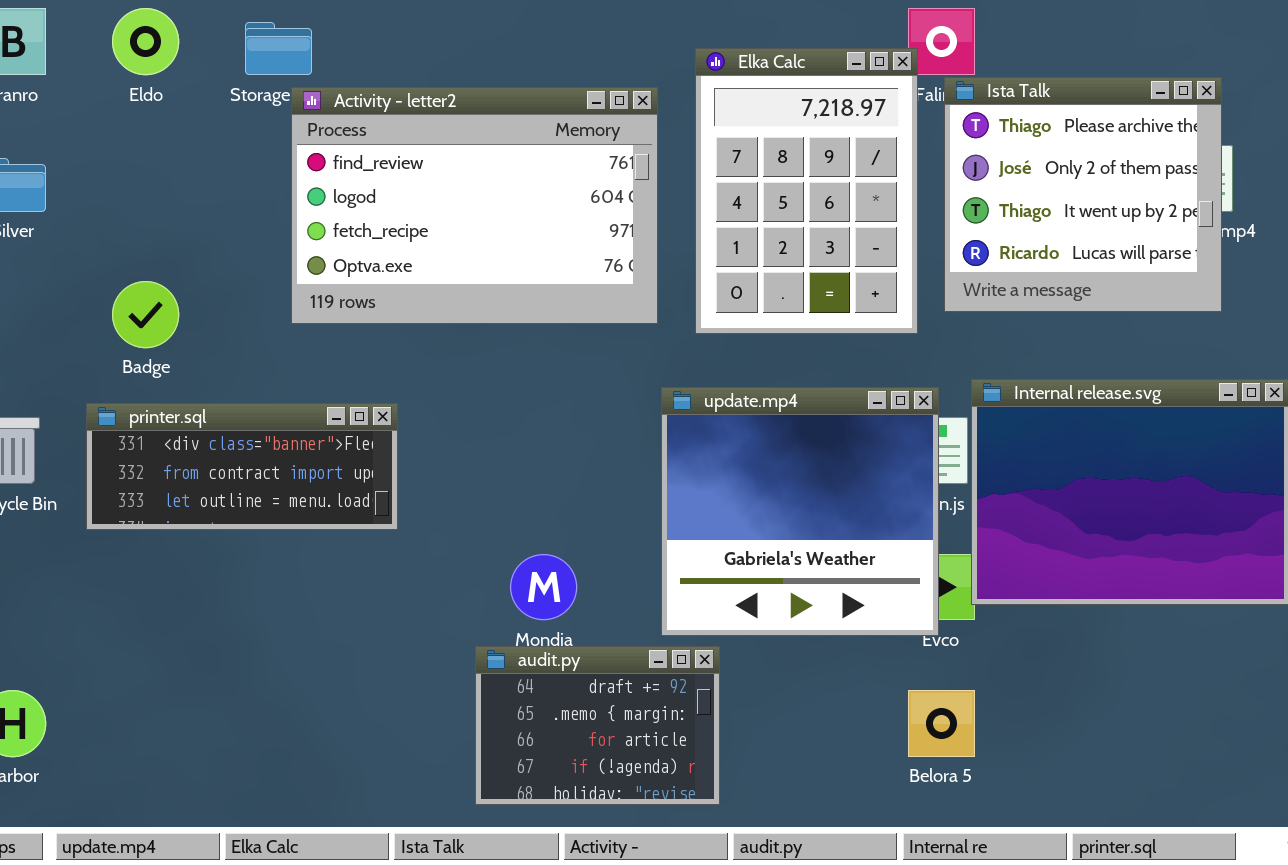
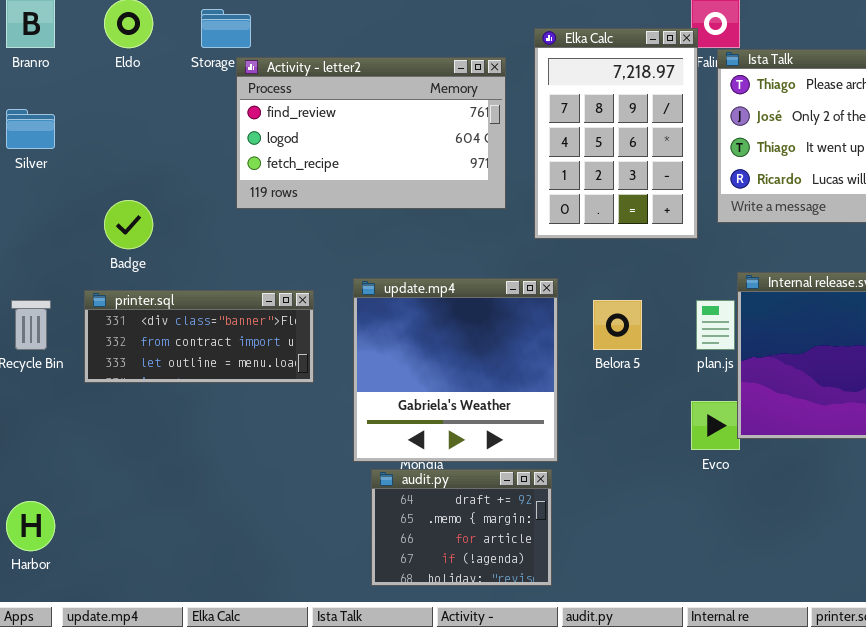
Activity - letter2: [291,87,658,324] -> [236,57,506,209], resized
update.mp4: [661,387,939,636] -> [353,278,558,462], moved
Belora 5: [908,690,975,757] -> [593,300,642,350], moved

